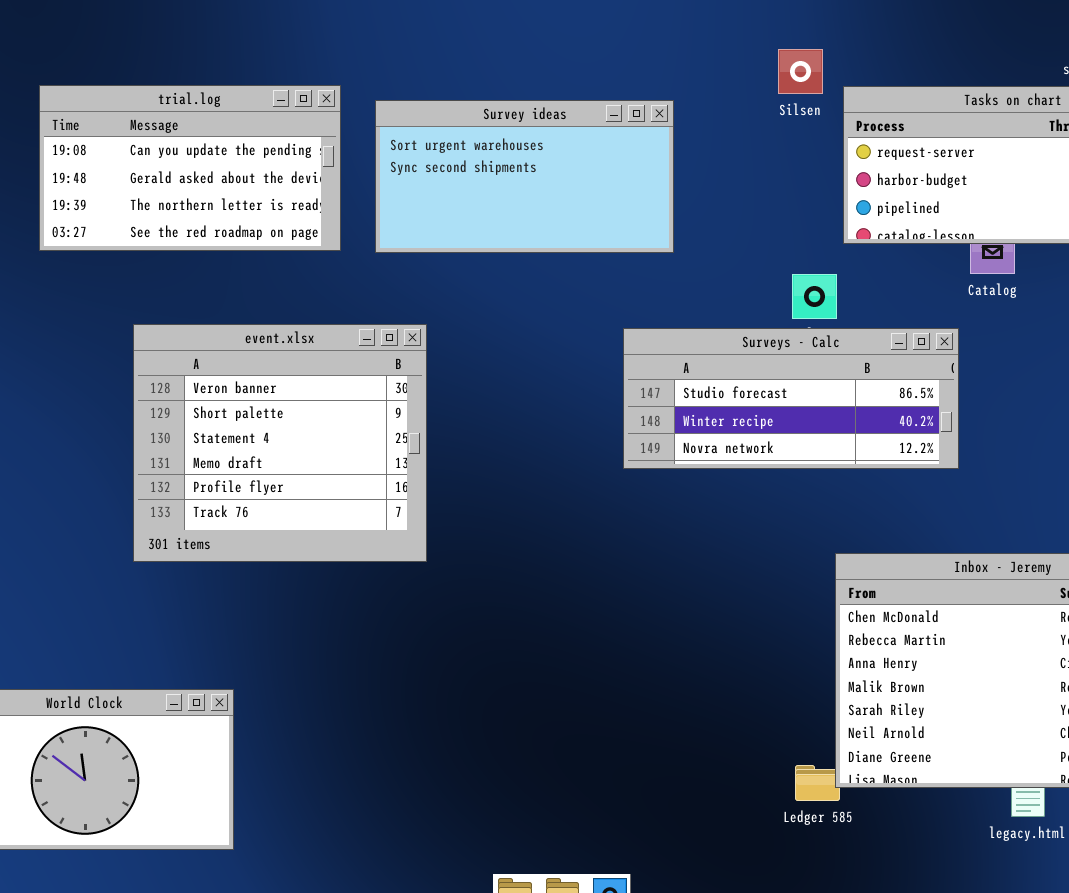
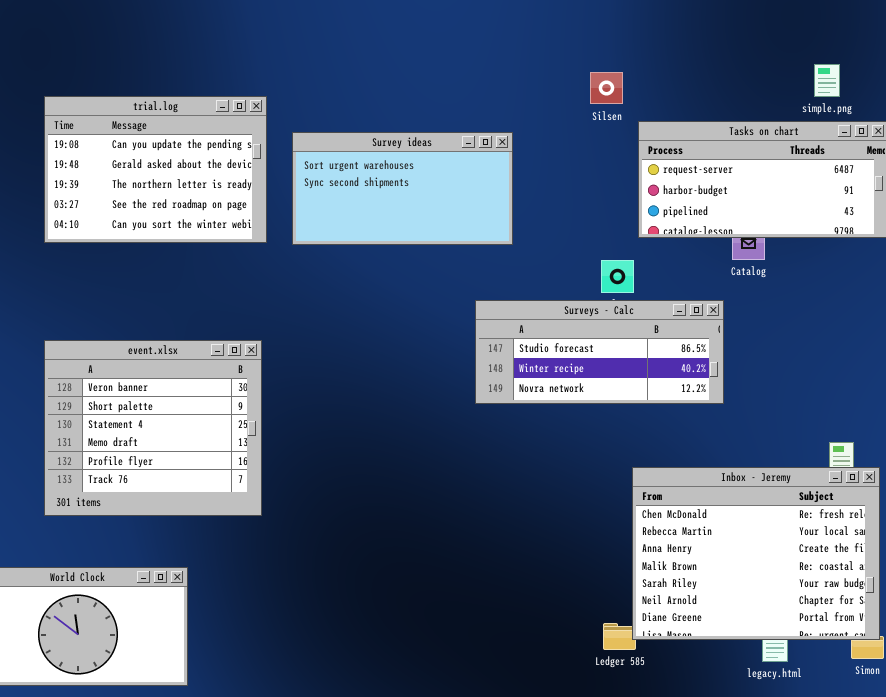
Silsen: [778,49,823,94] -> [590,72,623,104], moved
trial.log: [39,85,341,251] -> [44,96,267,243], resized
event.xlsx: [133,324,427,562] -> [44,340,262,516], moved

